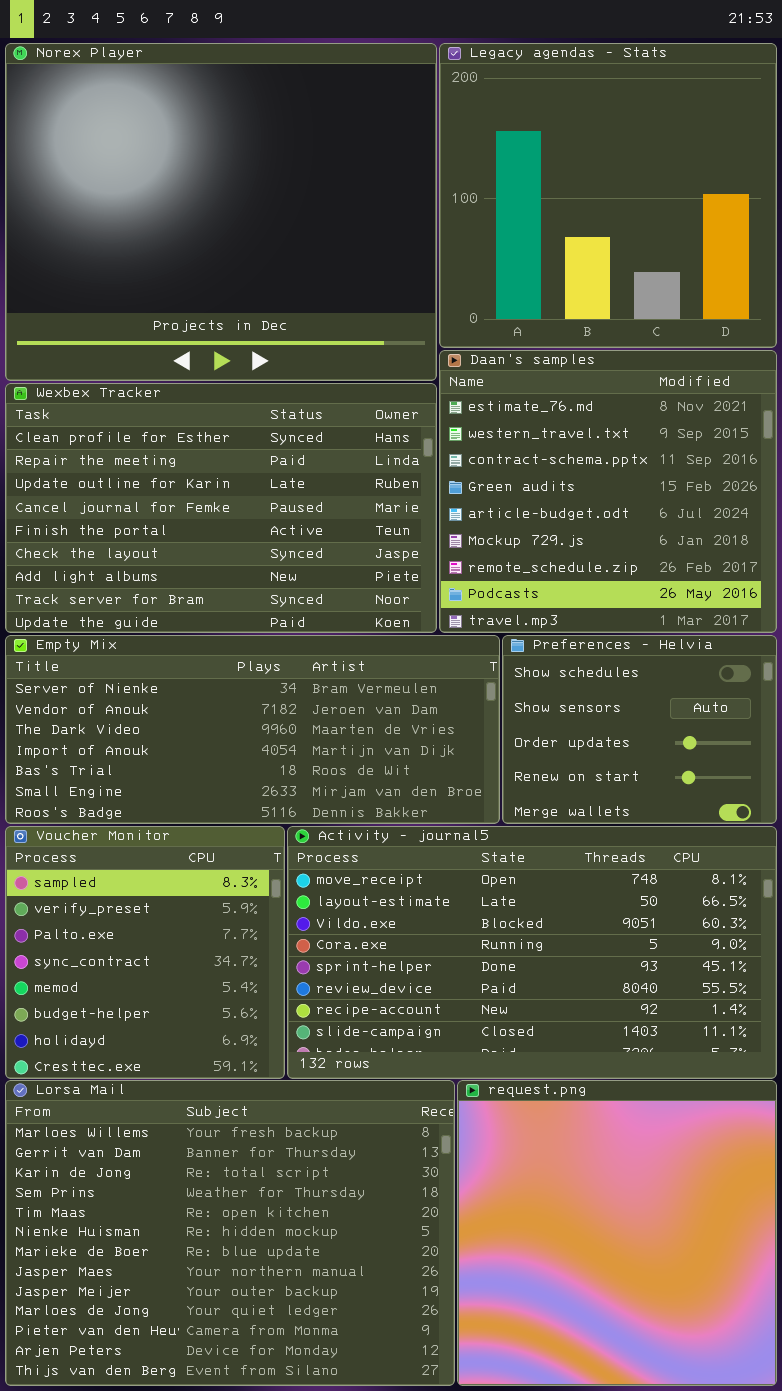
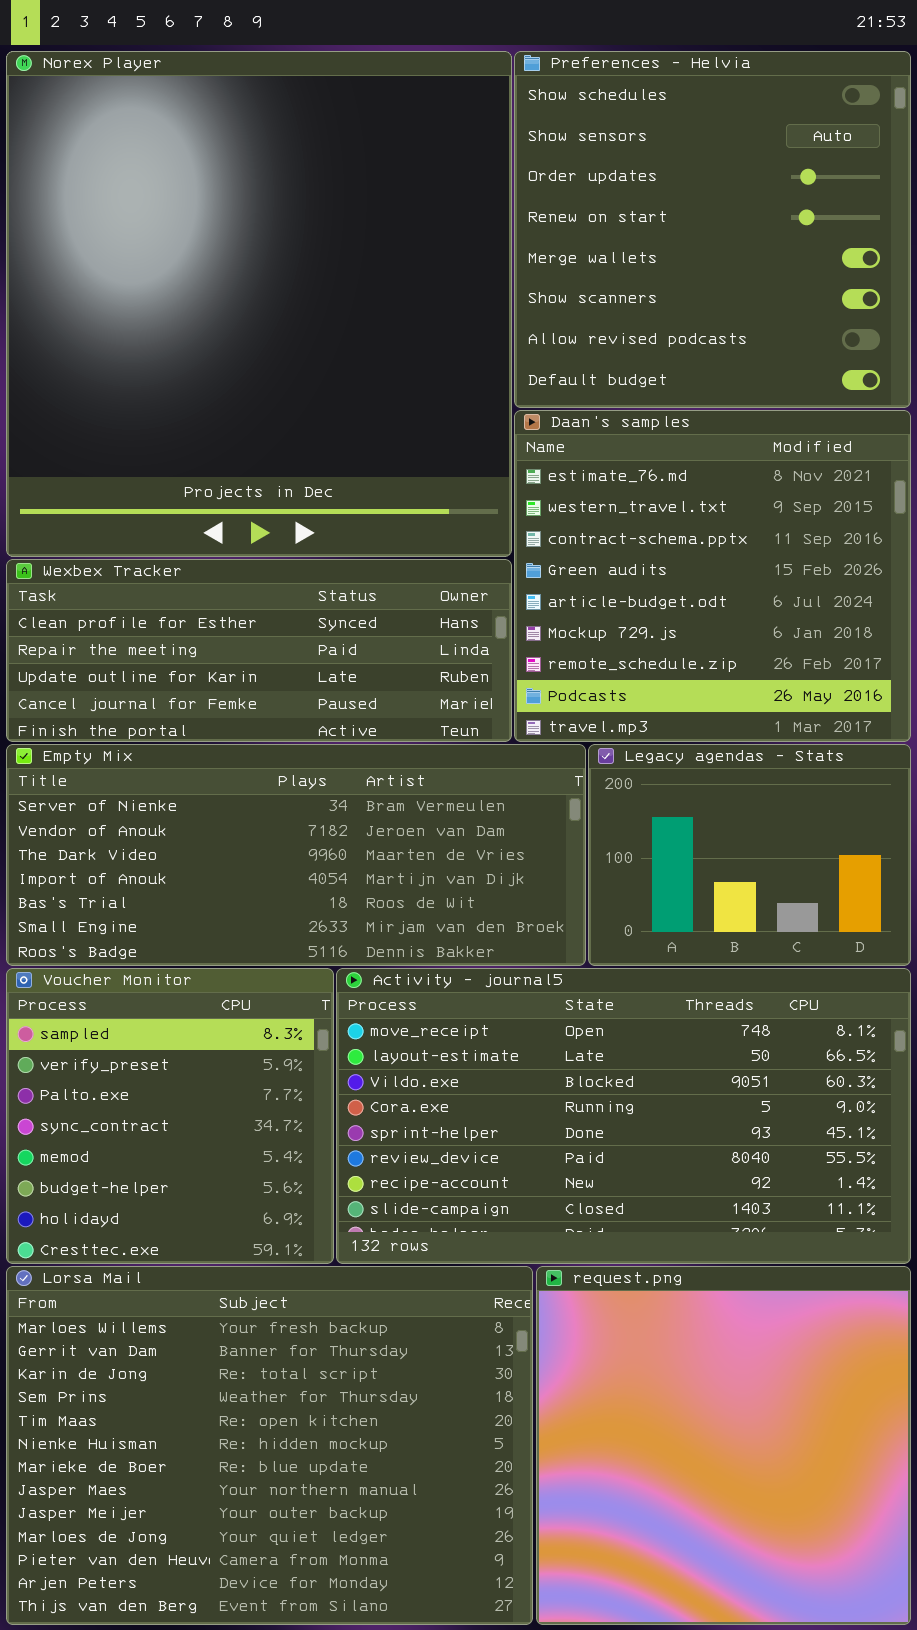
Norex Player: [5,43,437,381] -> [6,51,512,557], resized
Legacy agendas - Stats: [439,43,777,348] -> [588,744,911,966], moved, resized
Wexbex Tracker: [5,383,437,633] -> [6,559,512,742], resized
Preferences - Helvia: [502,635,777,824] -> [514,51,911,408], moved, resized

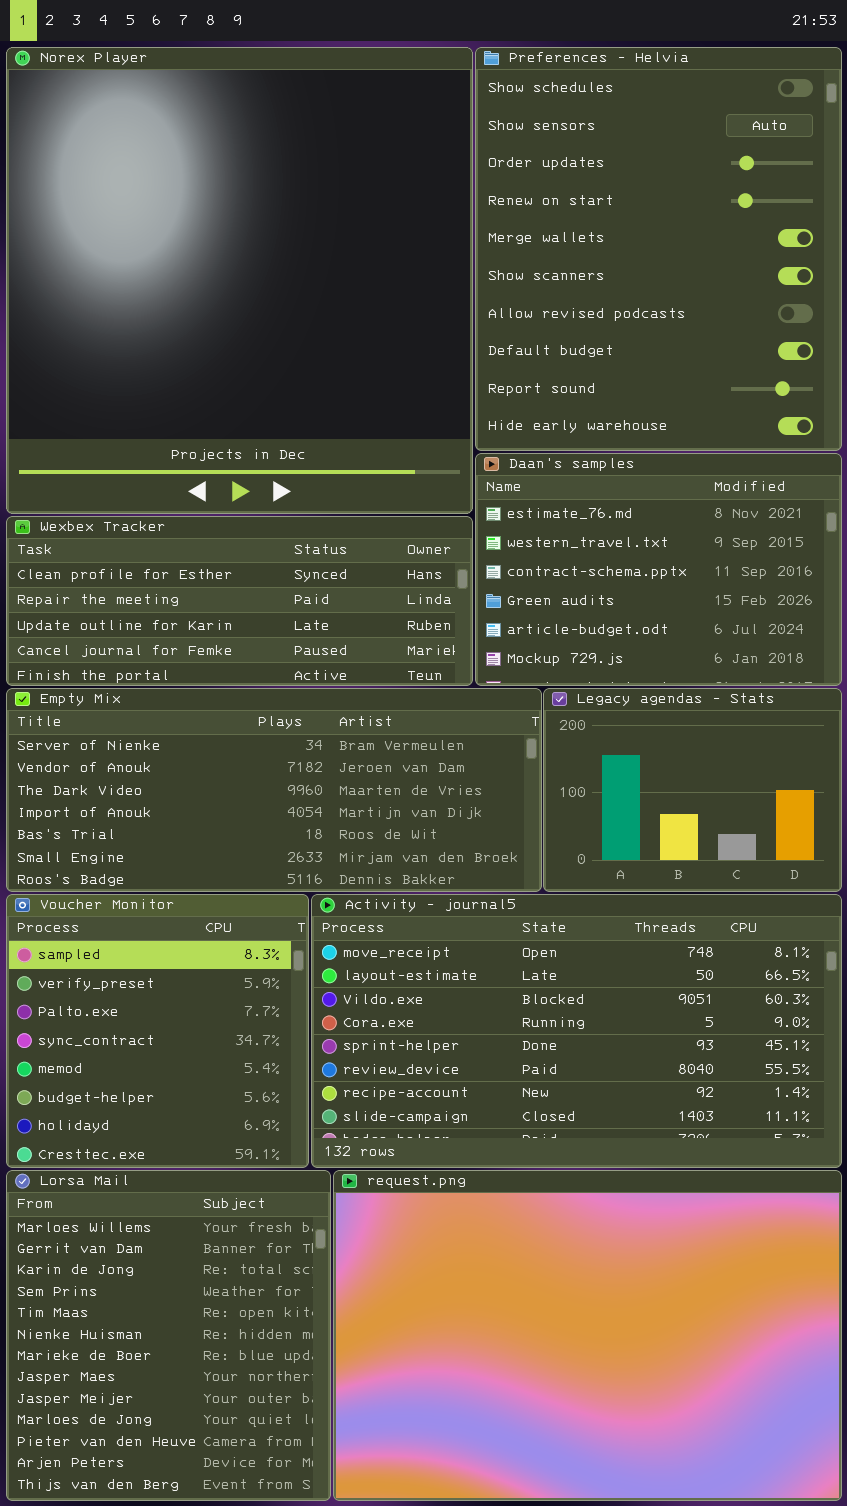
Preferences - Helvia: [514,51,911,408] -> [475,47,842,451], resized
Daan's samples: [514,410,911,742] -> [475,453,842,686], resized
Lorsa Mail: [6,1266,533,1625] -> [6,1170,331,1501], resized
request.png: [536,1266,911,1625] -> [333,1170,842,1501], resized

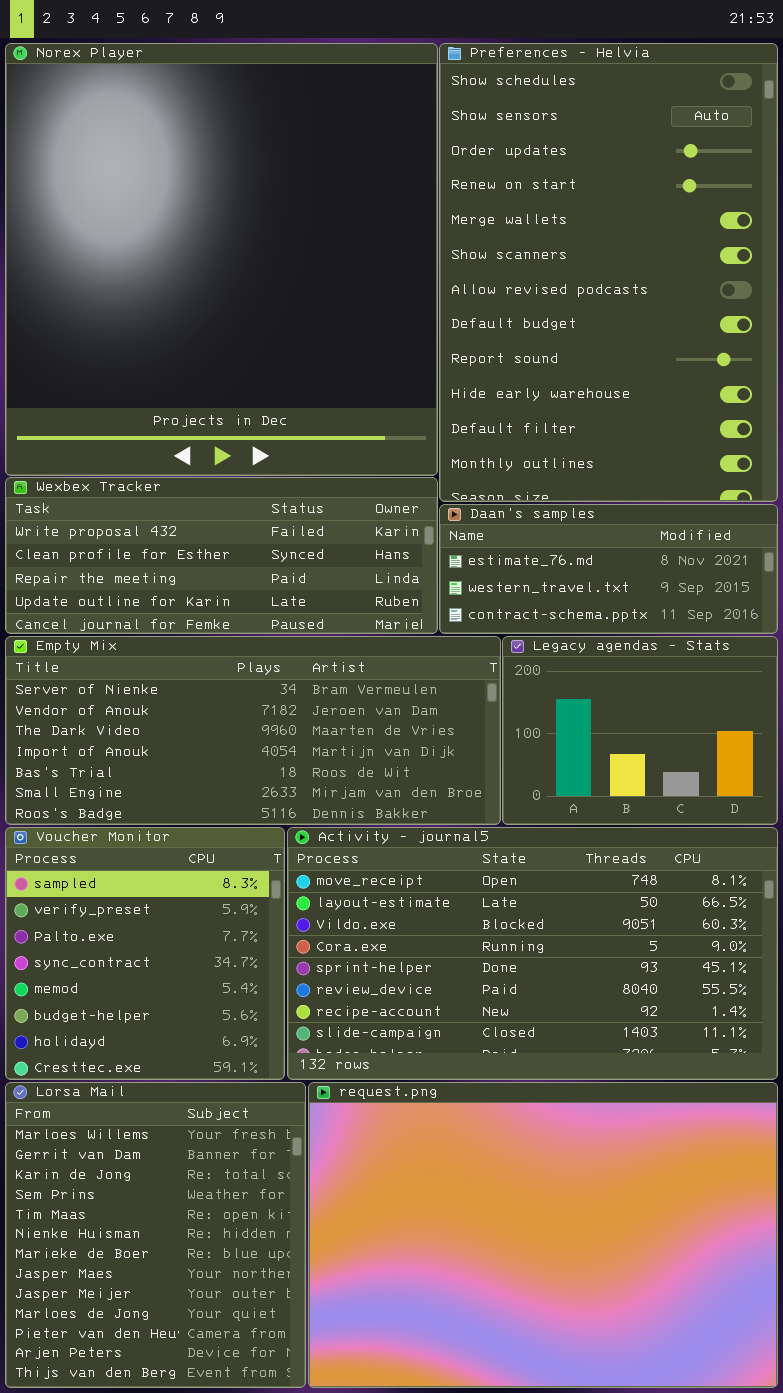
Preferences - Helvia: [475,47,842,451] -> [439,43,778,502], resized
Daan's samples: [475,453,842,686] -> [439,504,778,634], resized
Wexbex Tracker: [6,516,473,686] -> [5,477,438,634], scrolled up 1 row

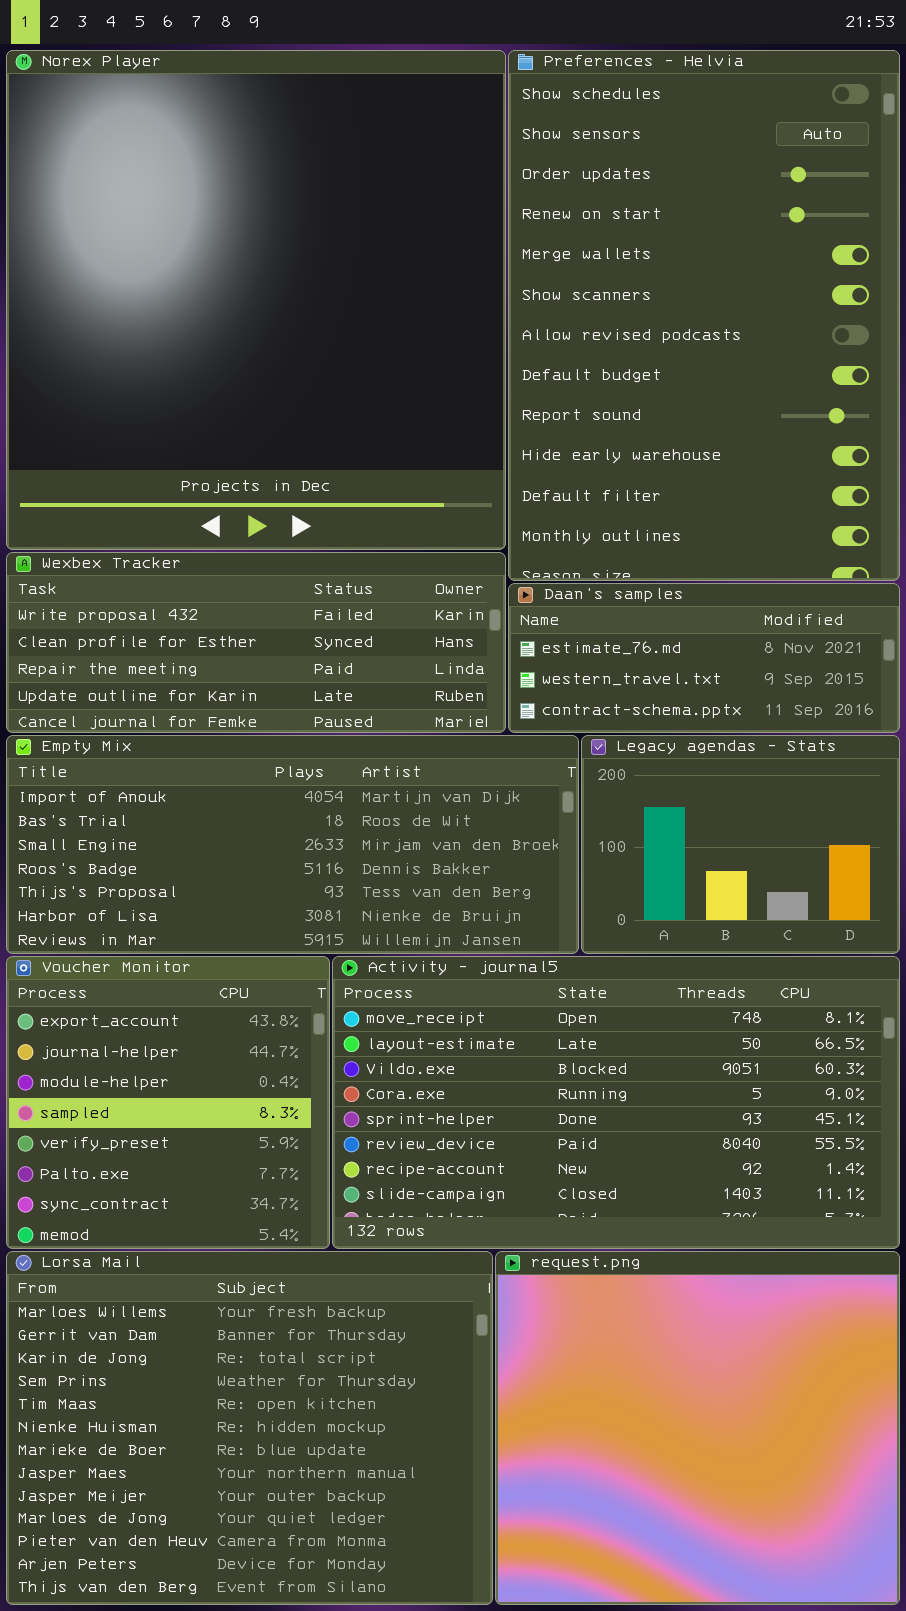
Empty Mix: [5,636,501,825] -> [6,735,579,954], scrolled down 3 rows
Voucher Monitor: [5,827,285,1080] -> [6,956,330,1249], scrolled up 3 rows
Lorsa Mail: [5,1082,306,1388] -> [6,1251,493,1605], resized
request.png: [308,1082,778,1388] -> [495,1251,900,1605], resized

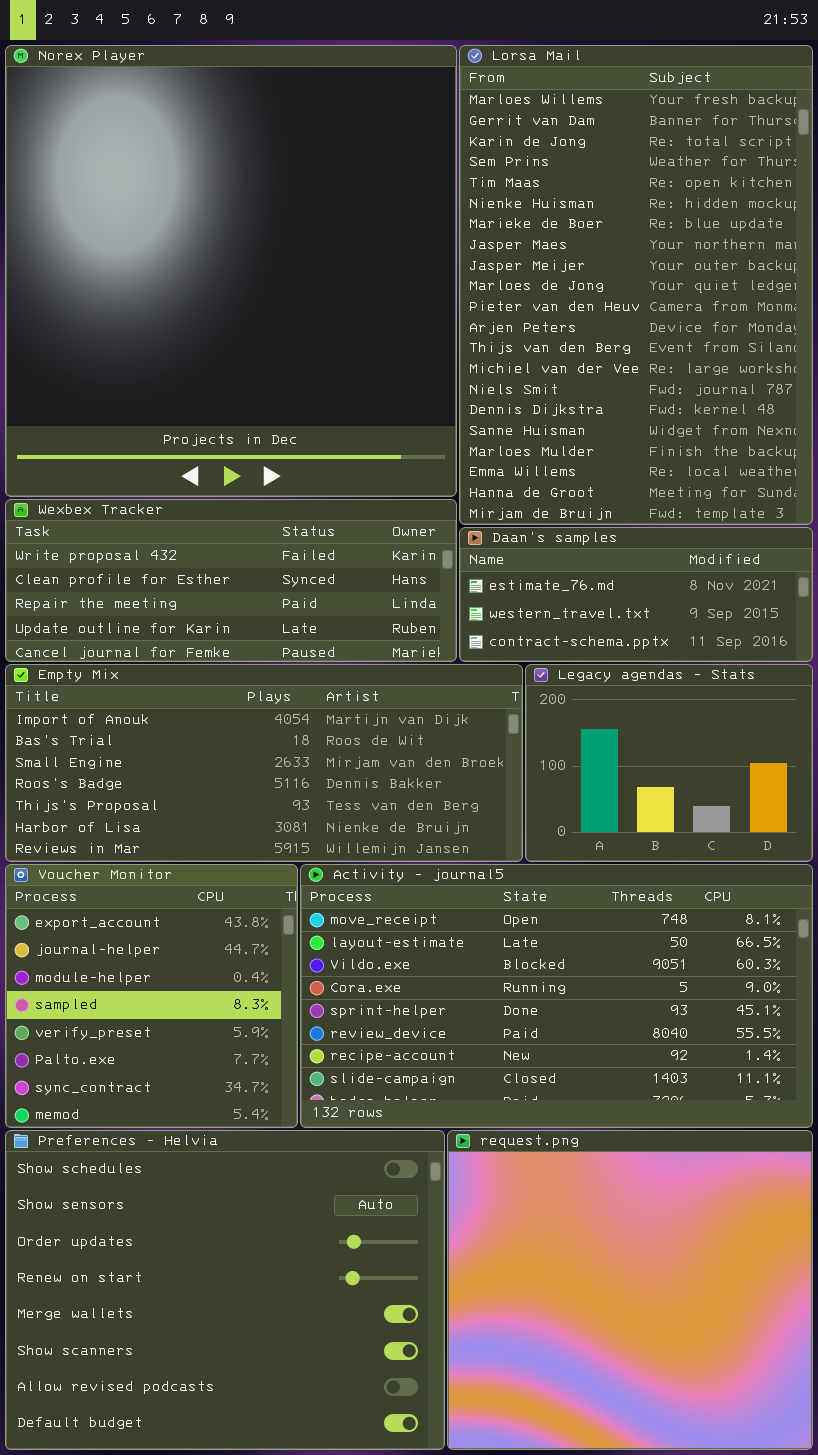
Preferences - Helvia: [508,50,900,581] -> [5,1130,445,1450], moved, resized
Lorsa Mail: [6,1251,493,1605] -> [459,45,813,525], moved, resized

